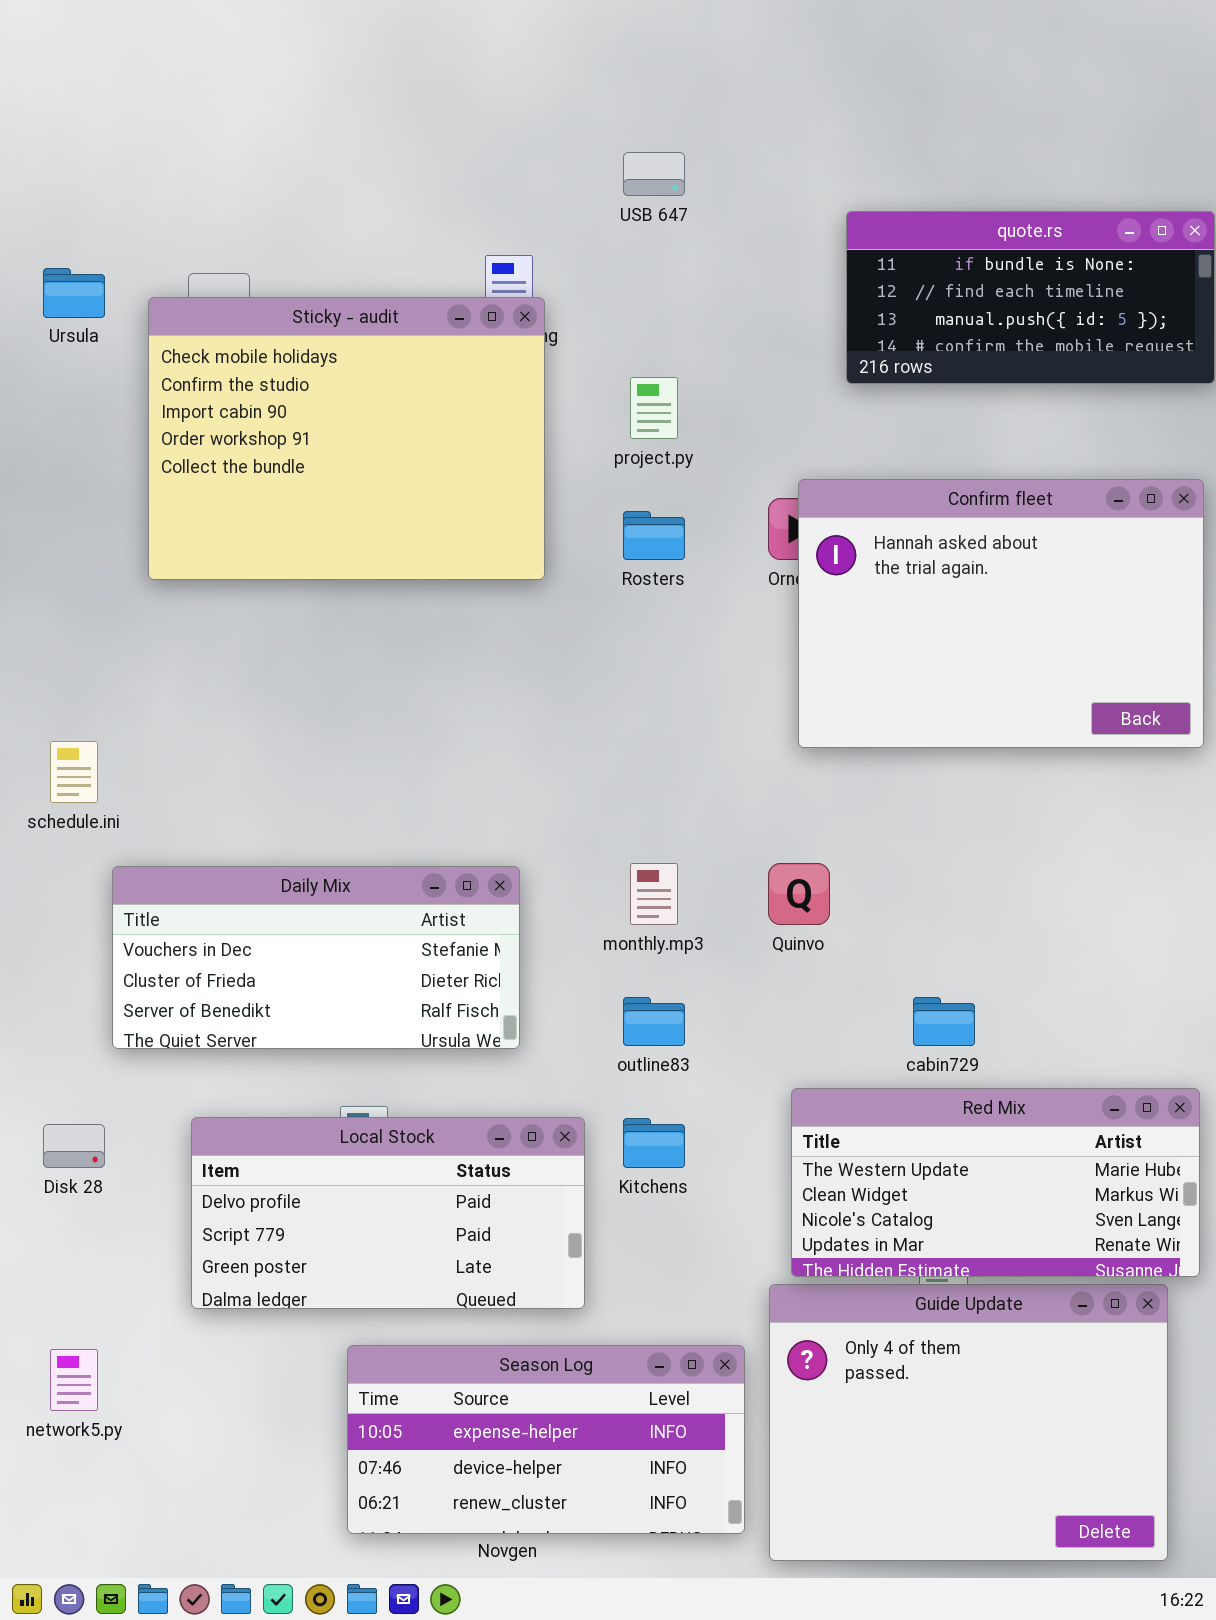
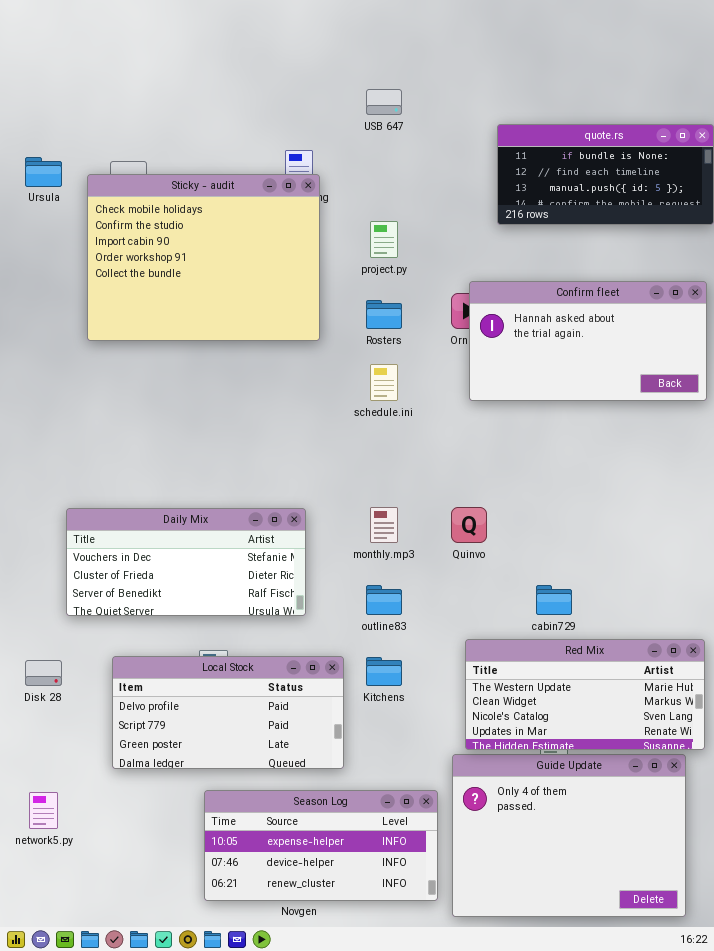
Confirm fleet: [798,479,1204,748] -> [469,281,707,401], resized
schedule.ini: [50,741,98,803] -> [370,364,398,401], moved

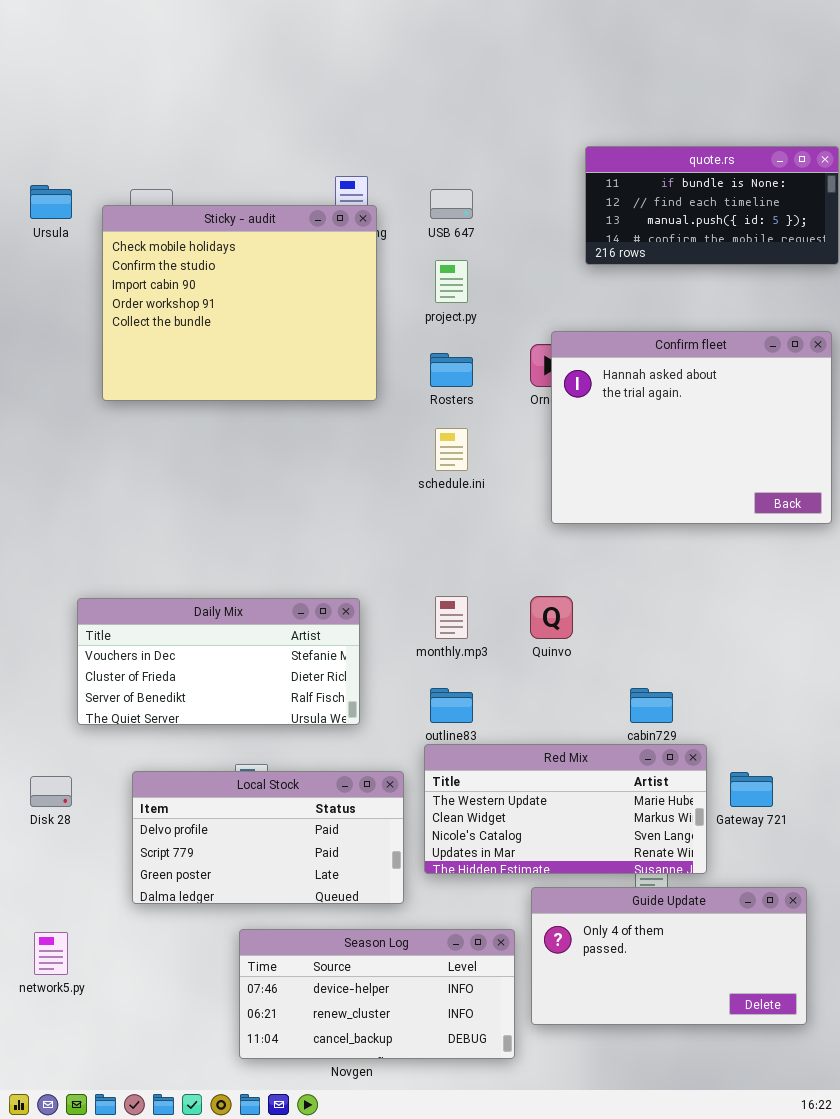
USB 647: [366,89,402,115] -> [430,189,473,219], moved
Confirm fleet: [469,281,707,401] -> [551,331,832,524], resized
Red Mix: [465,639,705,750] -> [424,744,707,874], moved
Guide Update: [452,754,686,917] -> [531,887,807,1025], resized
Season Log: [204,790,438,901] -> [239,929,515,1059], scrolled down 1 row

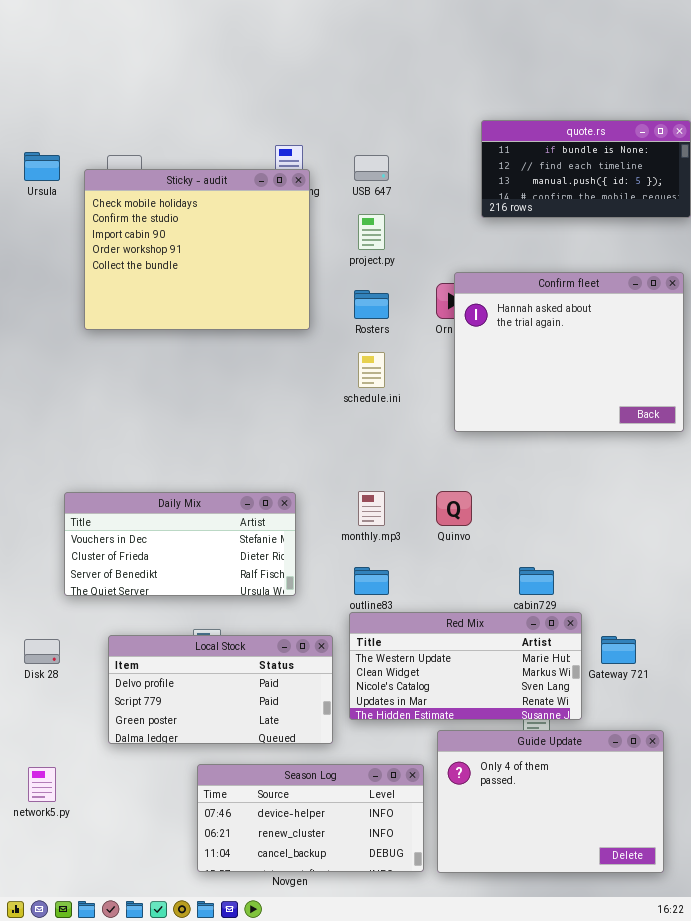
Guide Update: [531,887,807,1025] -> [437,730,664,873], resized

